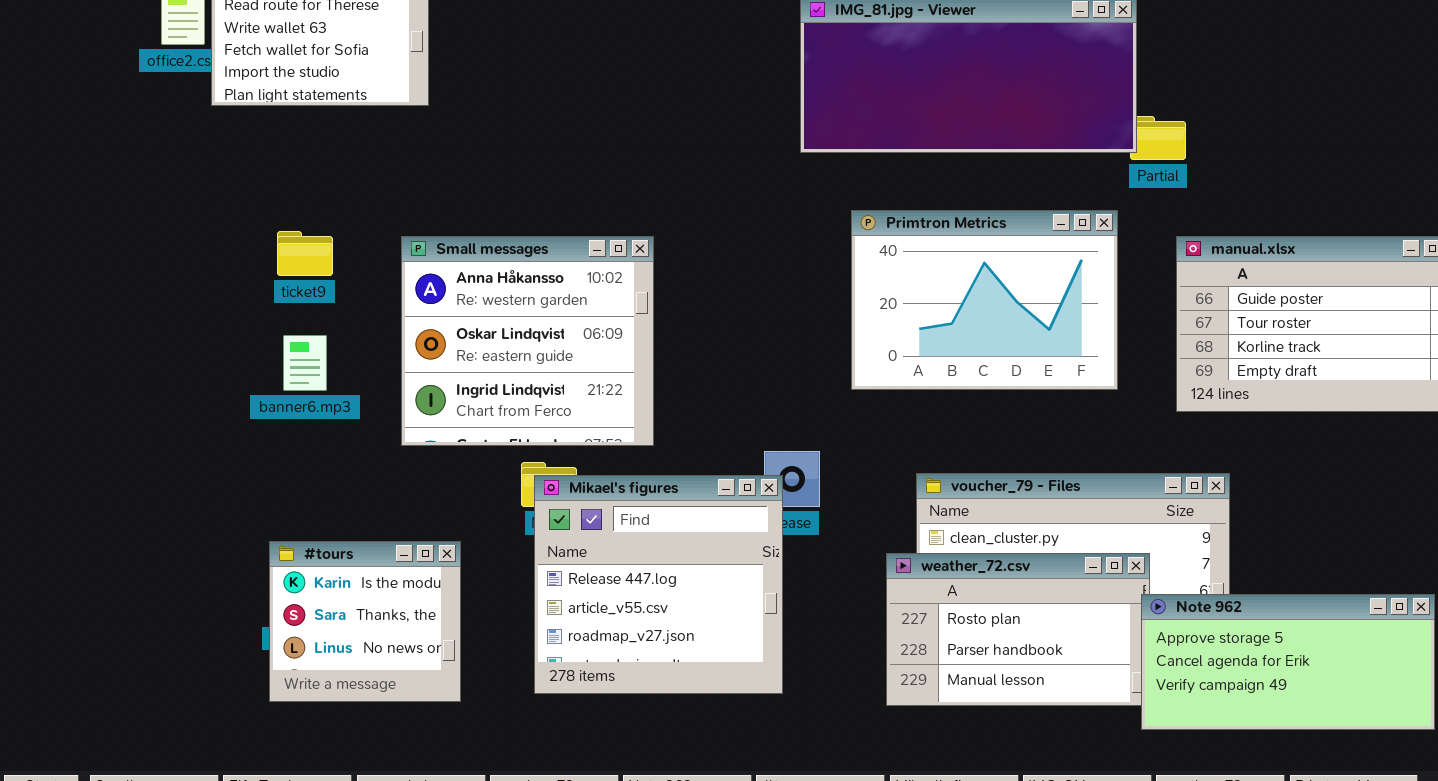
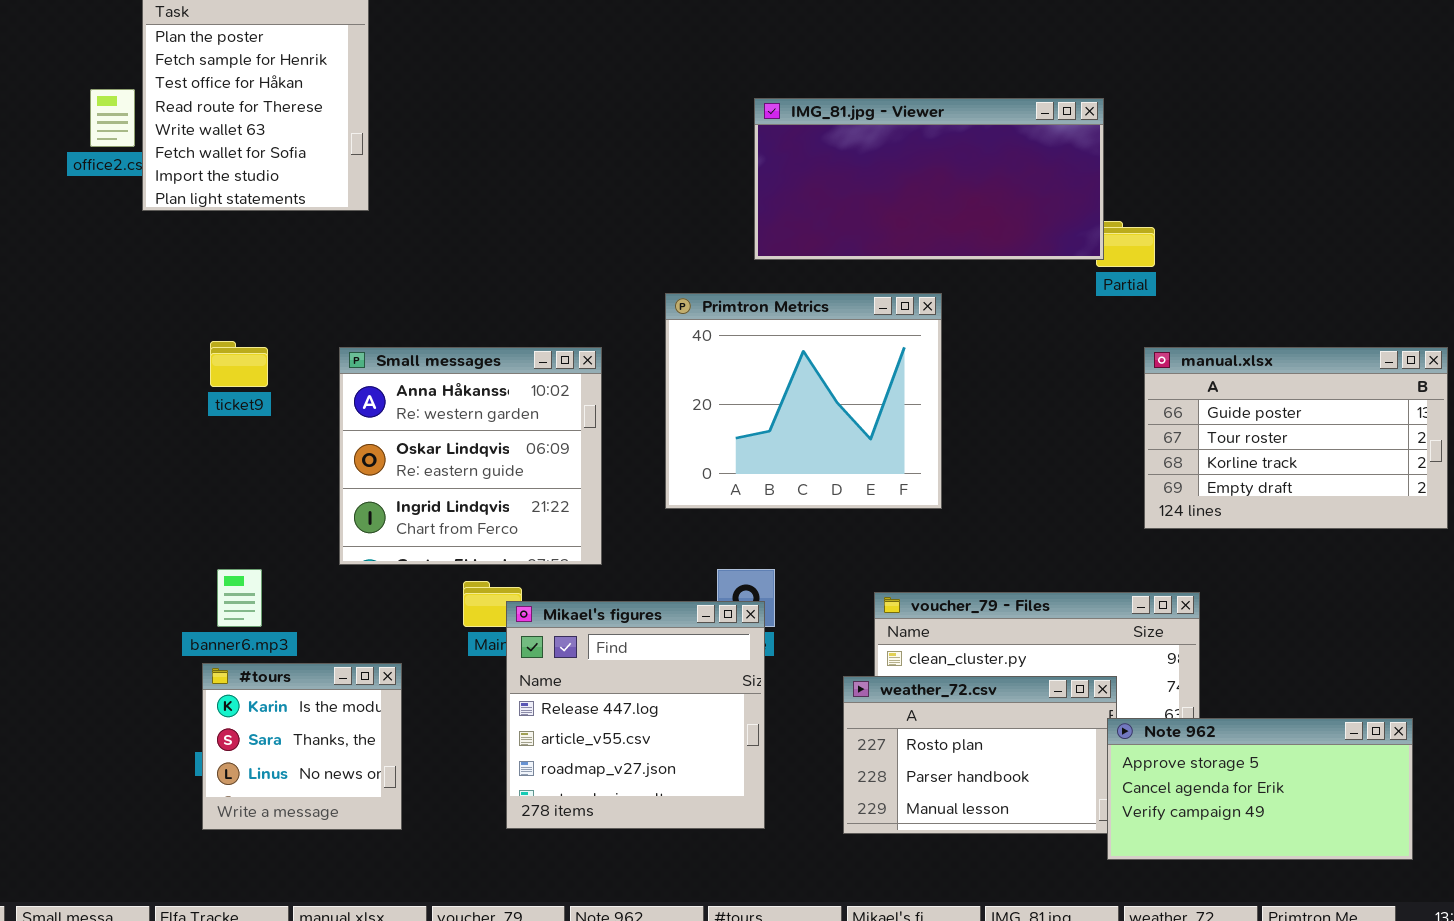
Primtron Metrics: [851,210,1118,390] -> [665,293,942,509], moved, resized
banner6.mp3: [283,335,327,391] -> [217,569,262,627], moved
Mikael's figures: [534,475,783,694] -> [506,601,765,829], moved

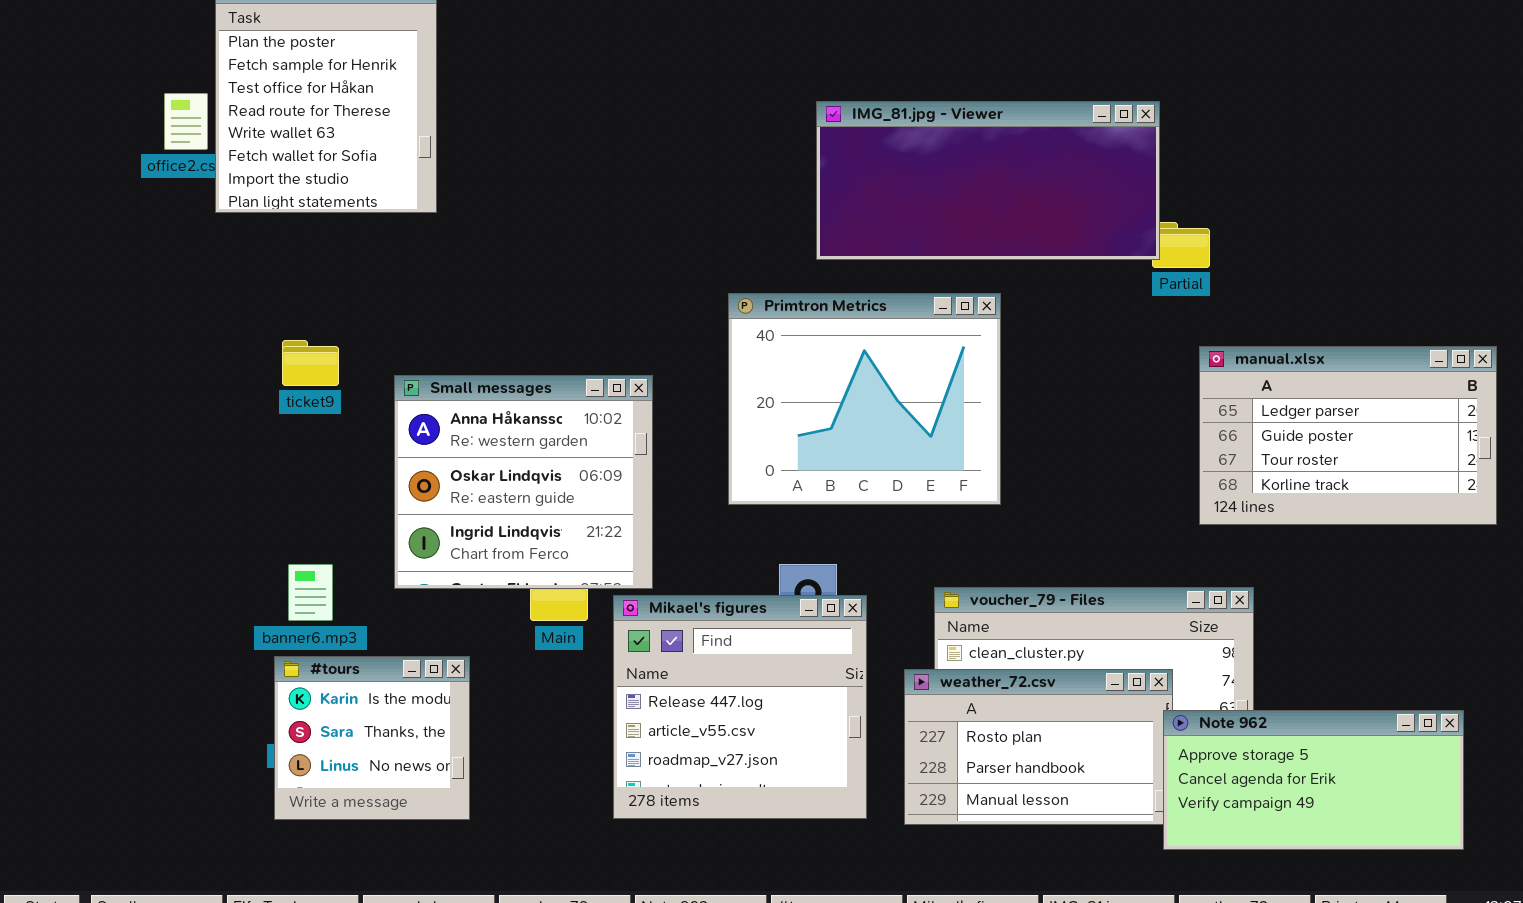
Small messages: [339,347,602,565] -> [394,375,653,589], moved
manual.xlsx: [1144,347,1448,529] -> [1199,346,1497,525], scrolled up 1 row
Mikael's figures: [506,601,765,829] -> [613,595,867,819], moved

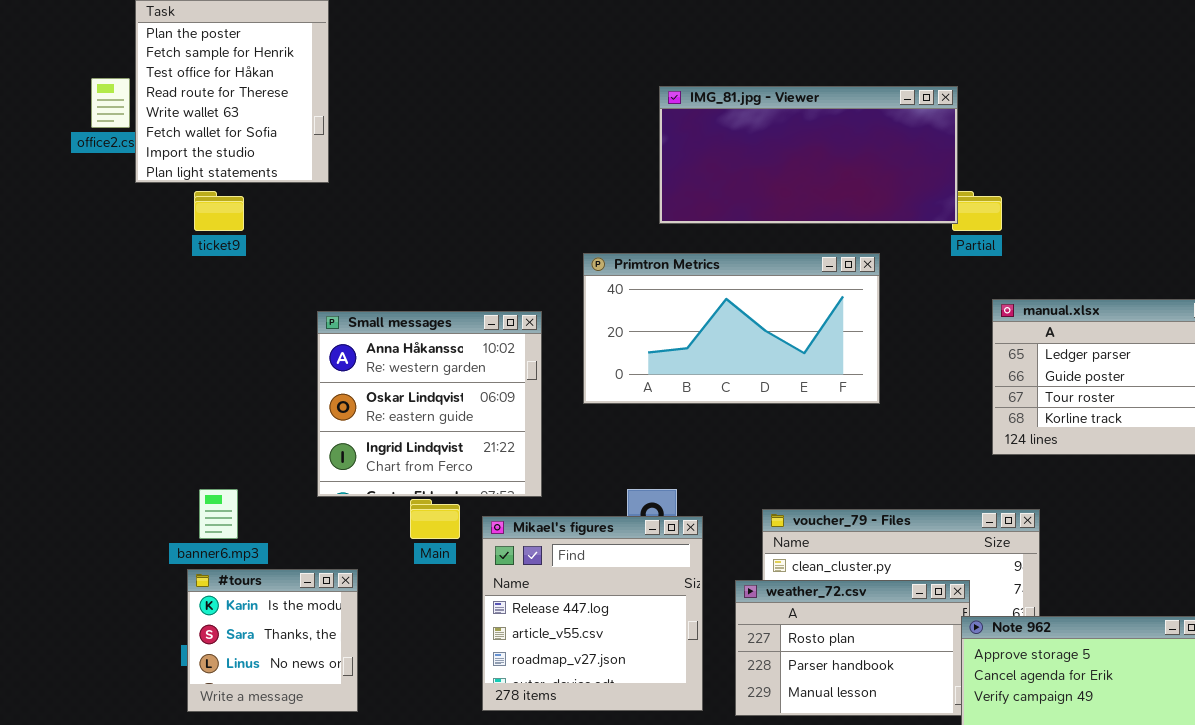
Primtron Metrics: [728,293,1001,505] -> [583,253,880,404], resized
ticket9: [282,340,339,386] -> [194,191,244,231], moved
Small messages: [394,375,653,589] -> [317,311,542,497], moved

